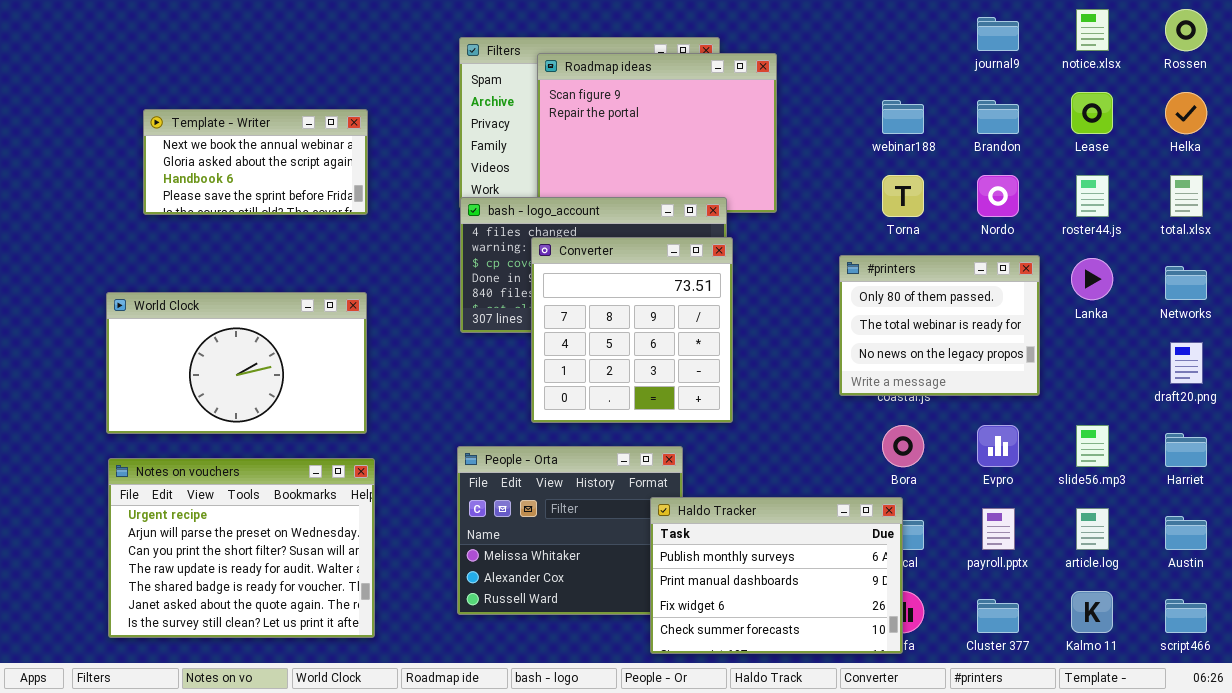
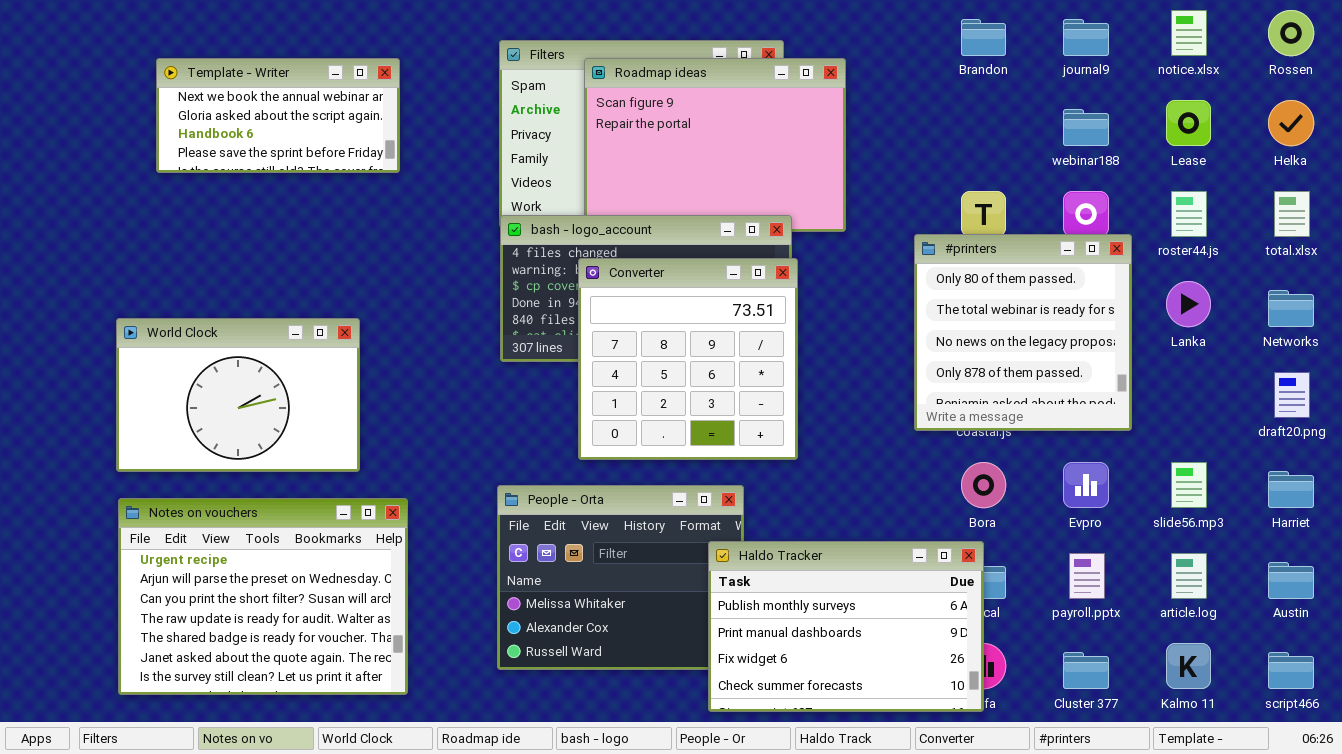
webinar188: [882,100,924,134] -> [1063,109,1109,146], moved
Brandon: [977,100,1019,134] -> [961,19,1006,56], moved
Template - Writer: [143,109,368,215] -> [156,58,400,173], moved
#printers: [839,255,1040,396] -> [914,234,1132,431], resized
World Clock: [106,292,367,434] -> [116,318,360,472], resized

